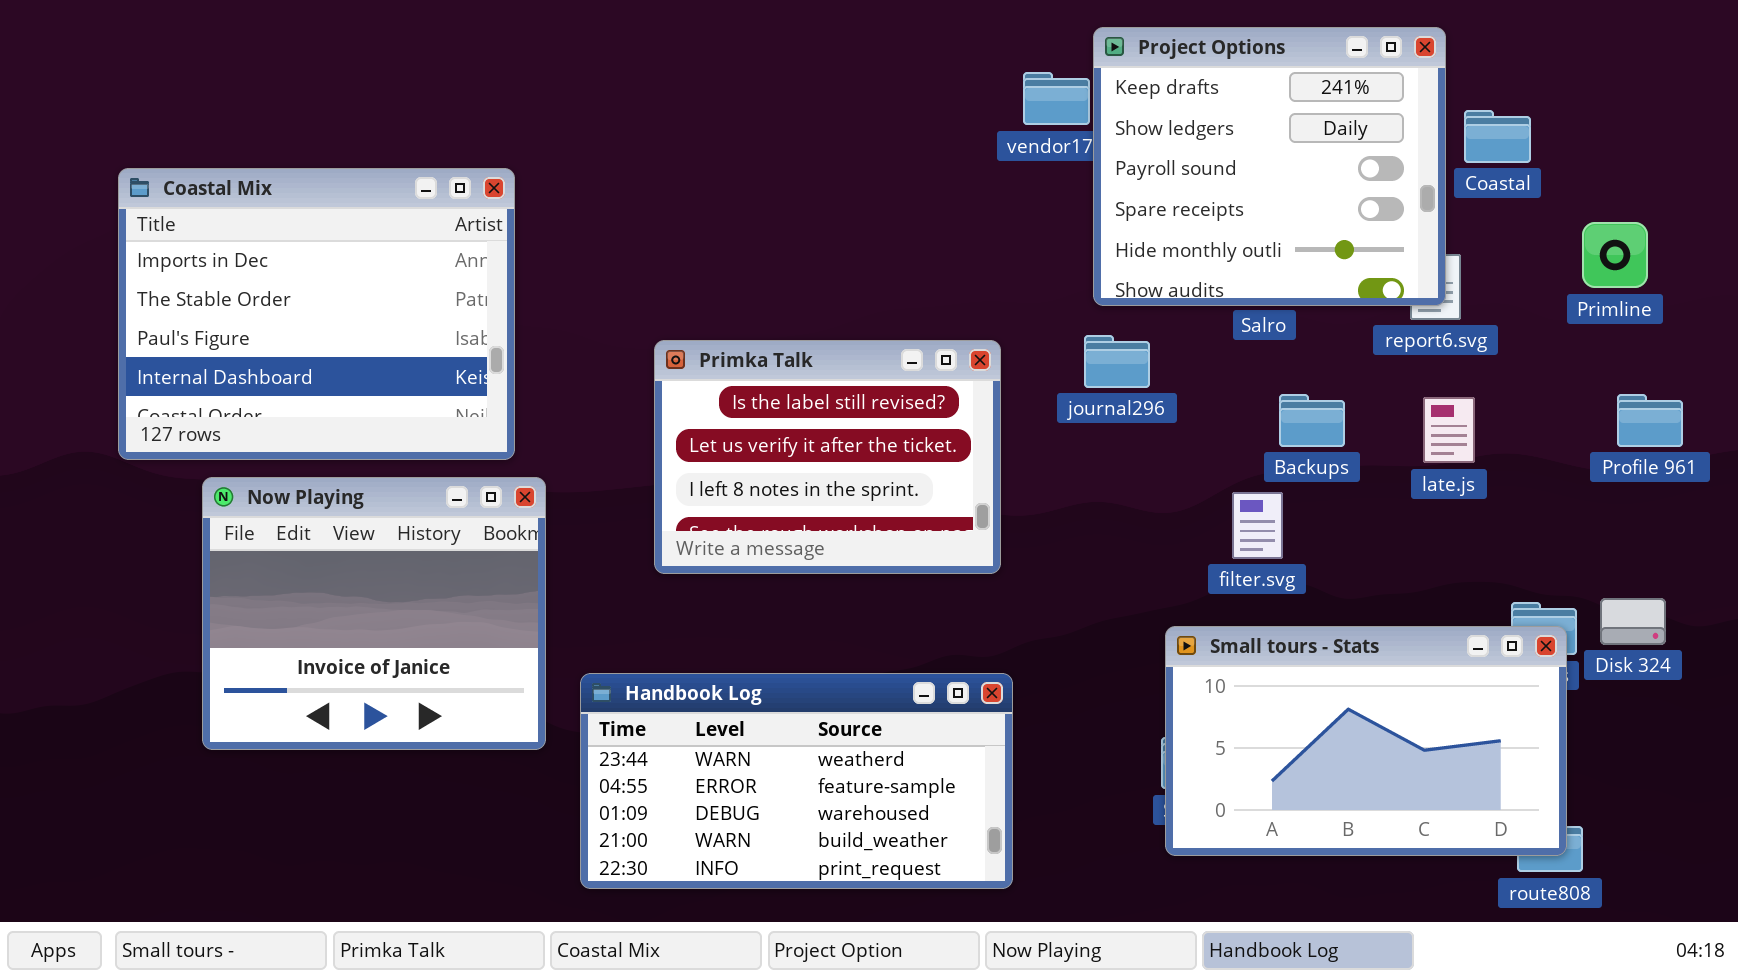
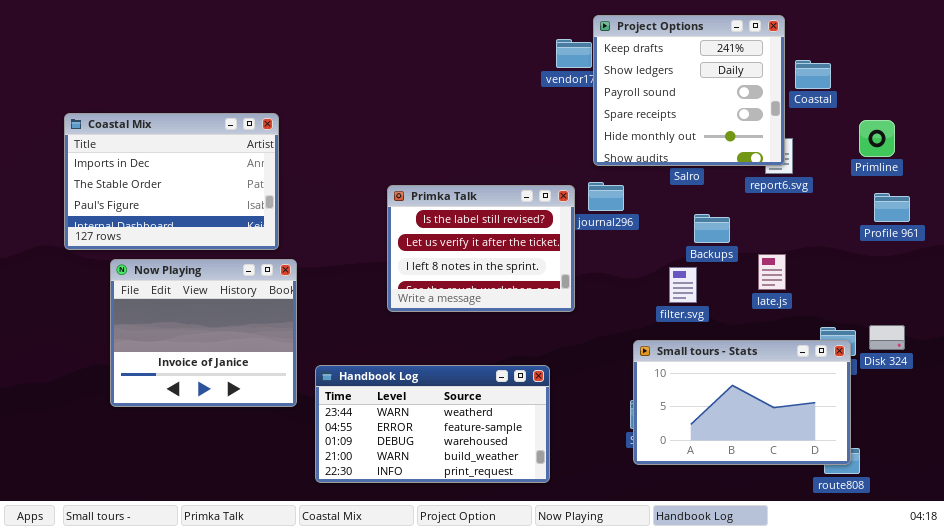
Coastal Mix: [118,168,515,460] -> [64,113,279,250], resized
Primka Talk: [654,340,1001,574] -> [387,185,575,312], moved
Profile 961: [1617,394,1683,447] -> [874,193,910,222], moved
late.js: [1423,397,1475,463] -> [758,254,786,290], moved

